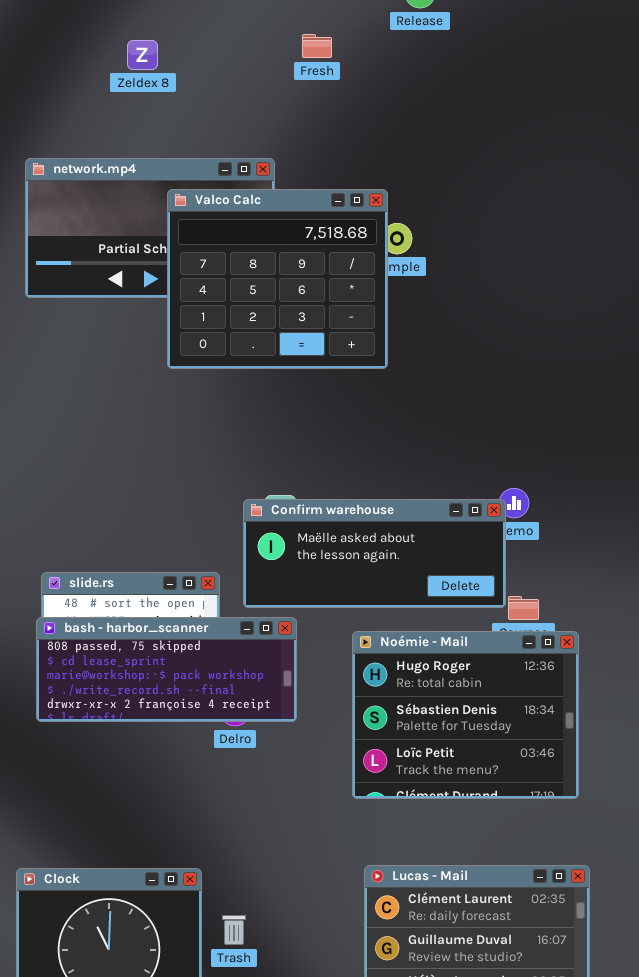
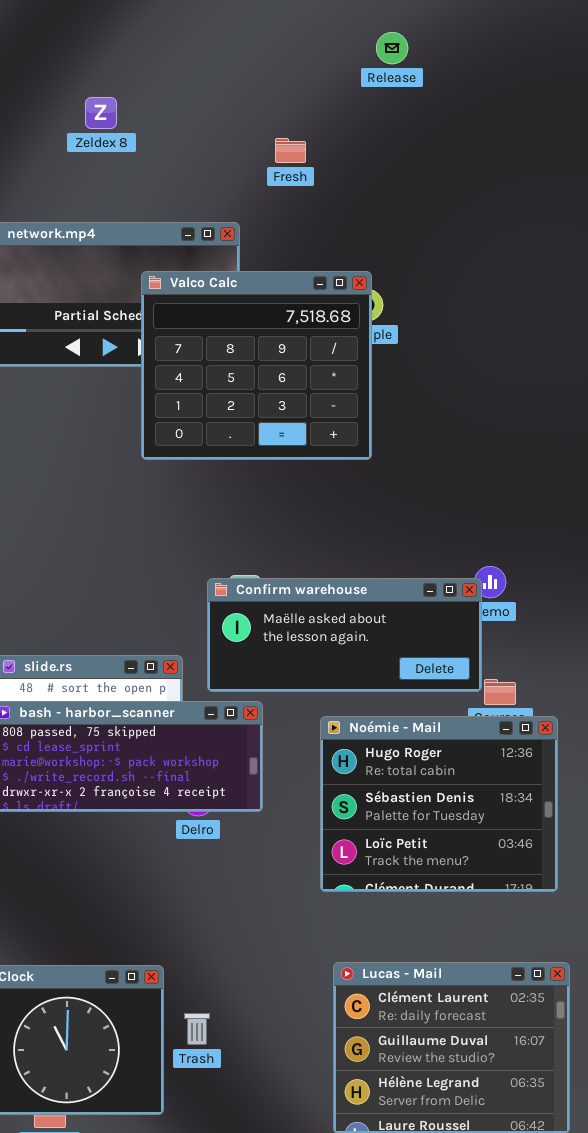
Fresh: [302,34,332,58] -> [275,138,306,163], moved
Valco Calc: [167,189,388,369] -> [141,271,372,460], moved

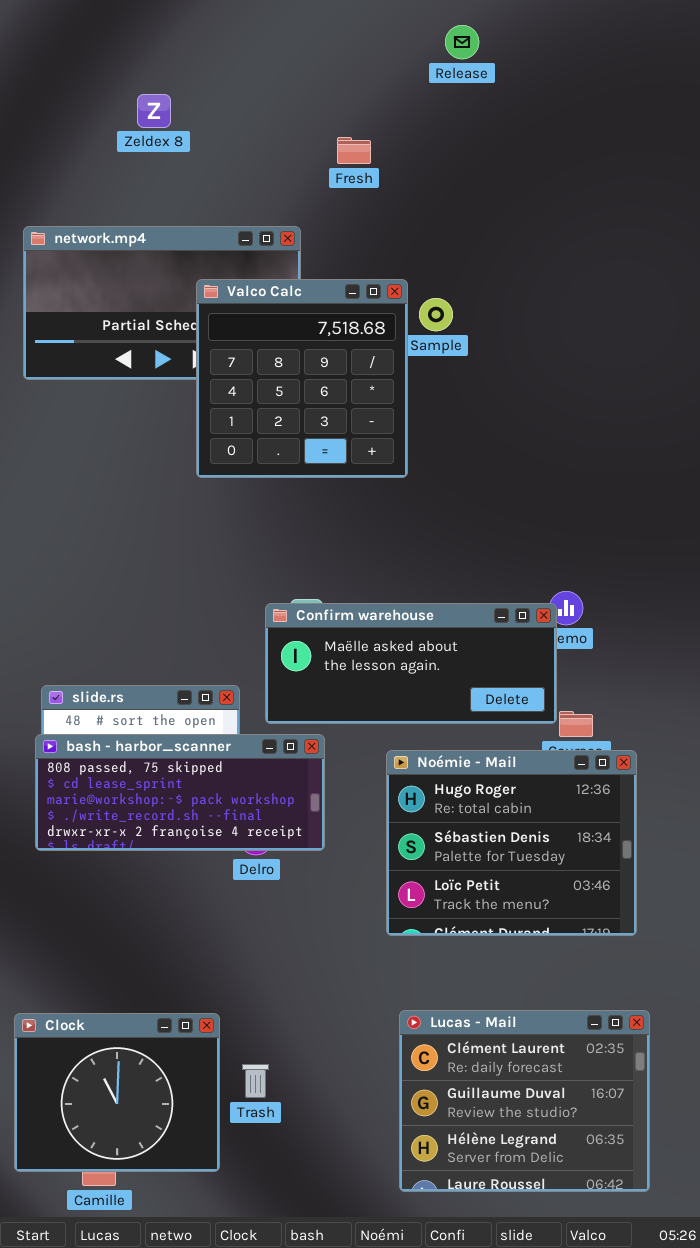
Valco Calc: [141,271,372,460] -> [196,279,408,478], resized

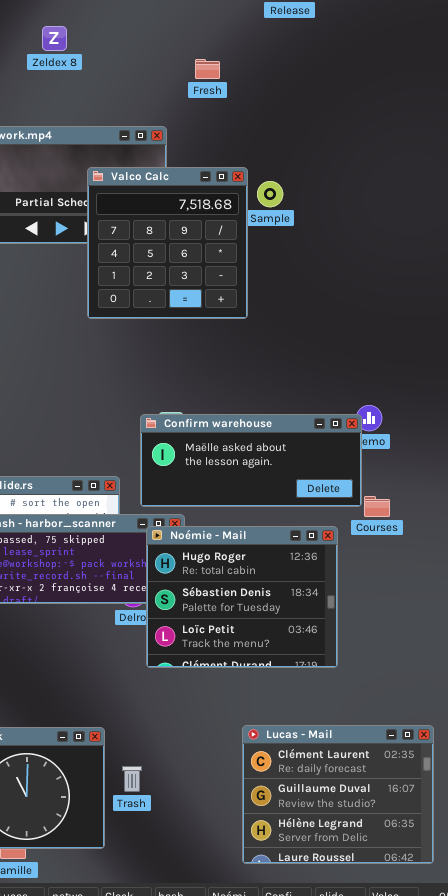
Noémie - Mail: [386,750,637,936] -> [146,526,338,668], moved

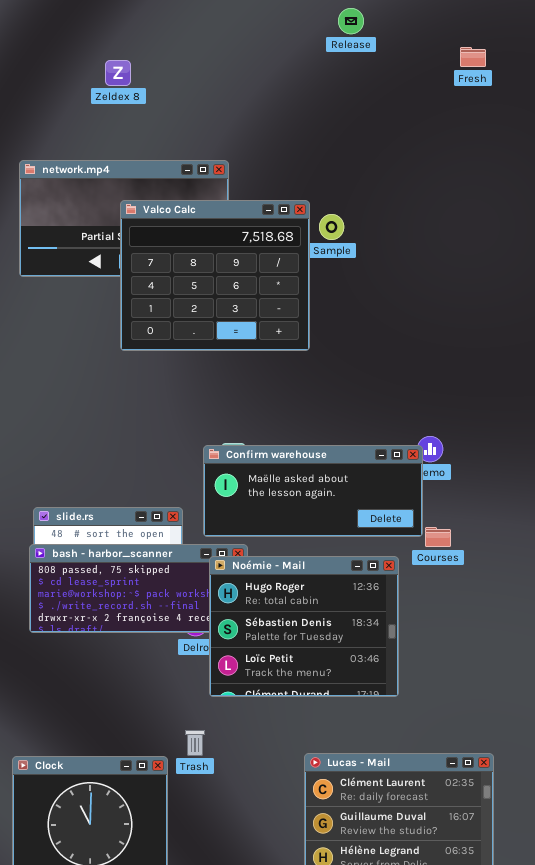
Fresh: [195,59,220,79] -> [460,47,486,67], moved
Valco Calc: [87,167,248,319] -> [120,200,310,351], resized
Trash: [122,766,142,792] -> [185,730,205,756], moved

